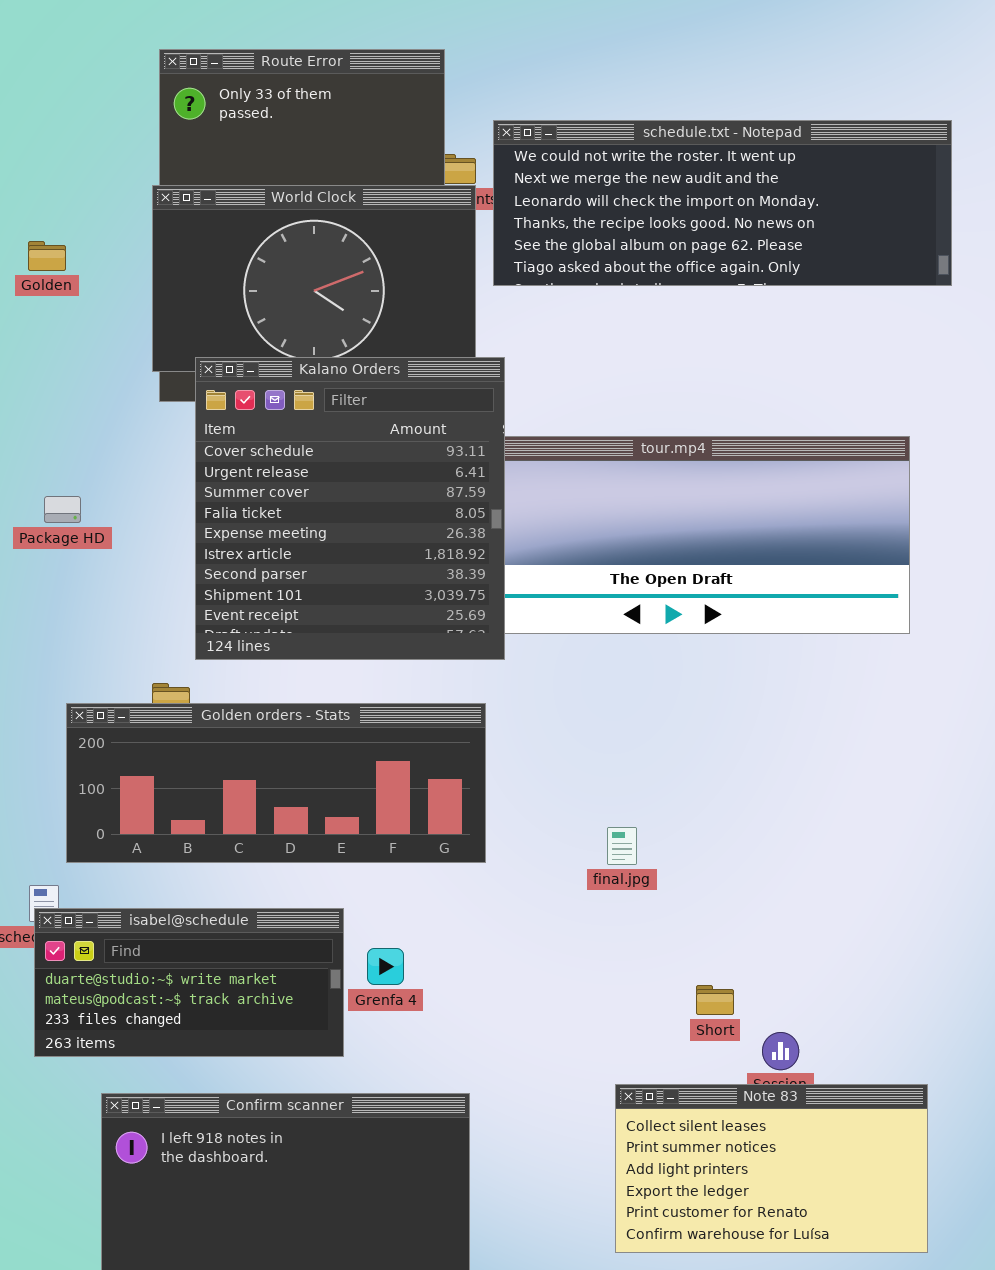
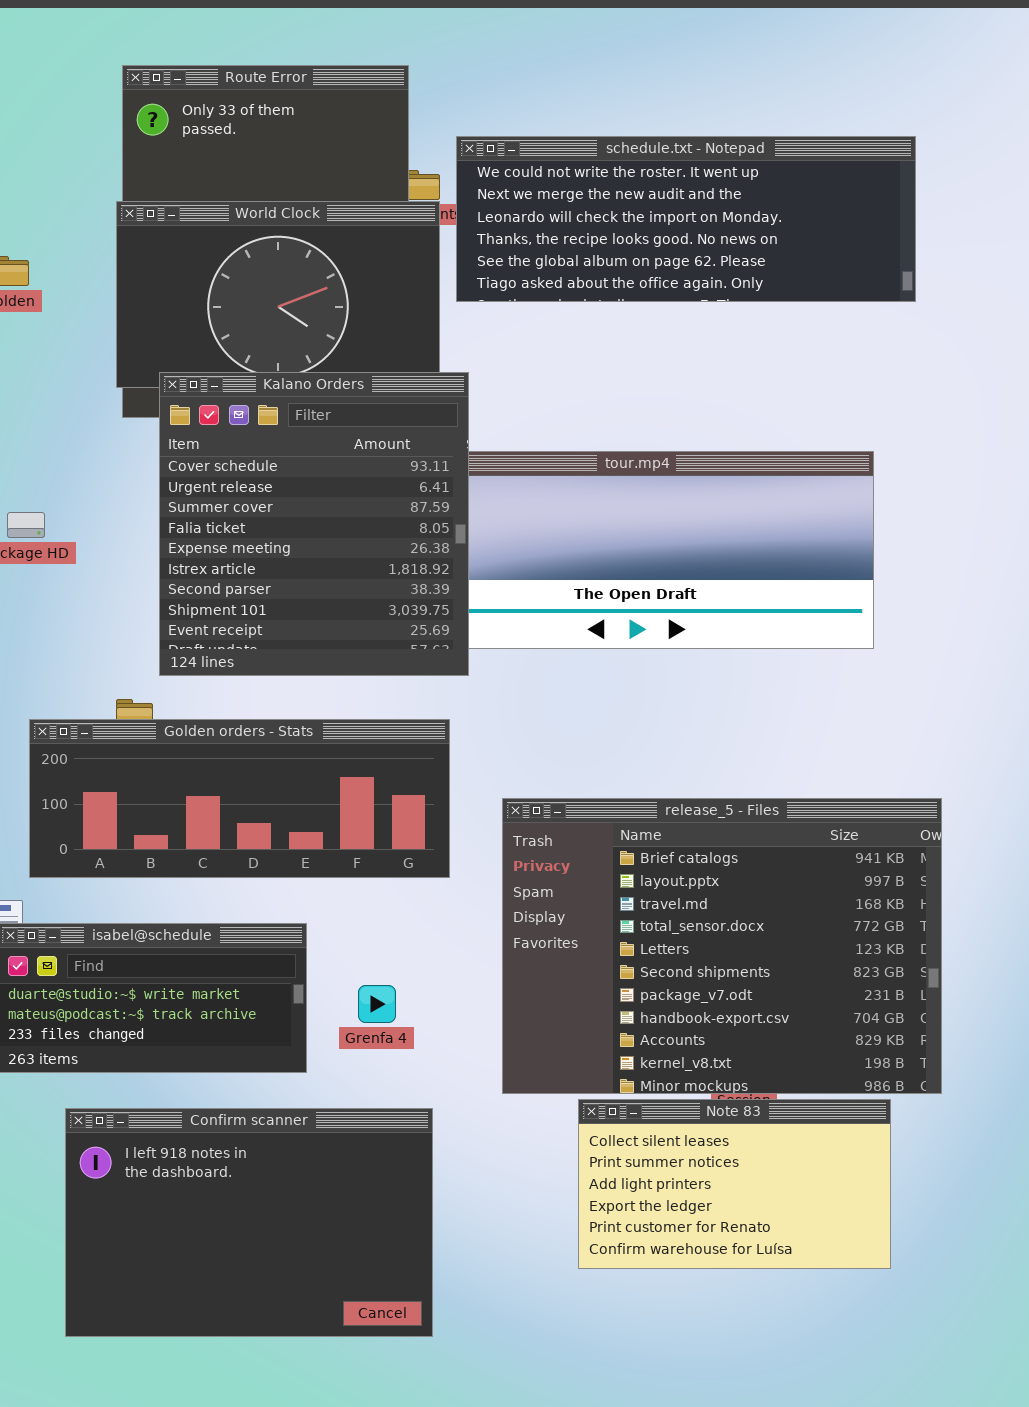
release_5 - Files: none -> [502,798,942,1094], opened
Grenfa 4: [367,948,404,985] -> [358,985,396,1023], moved

